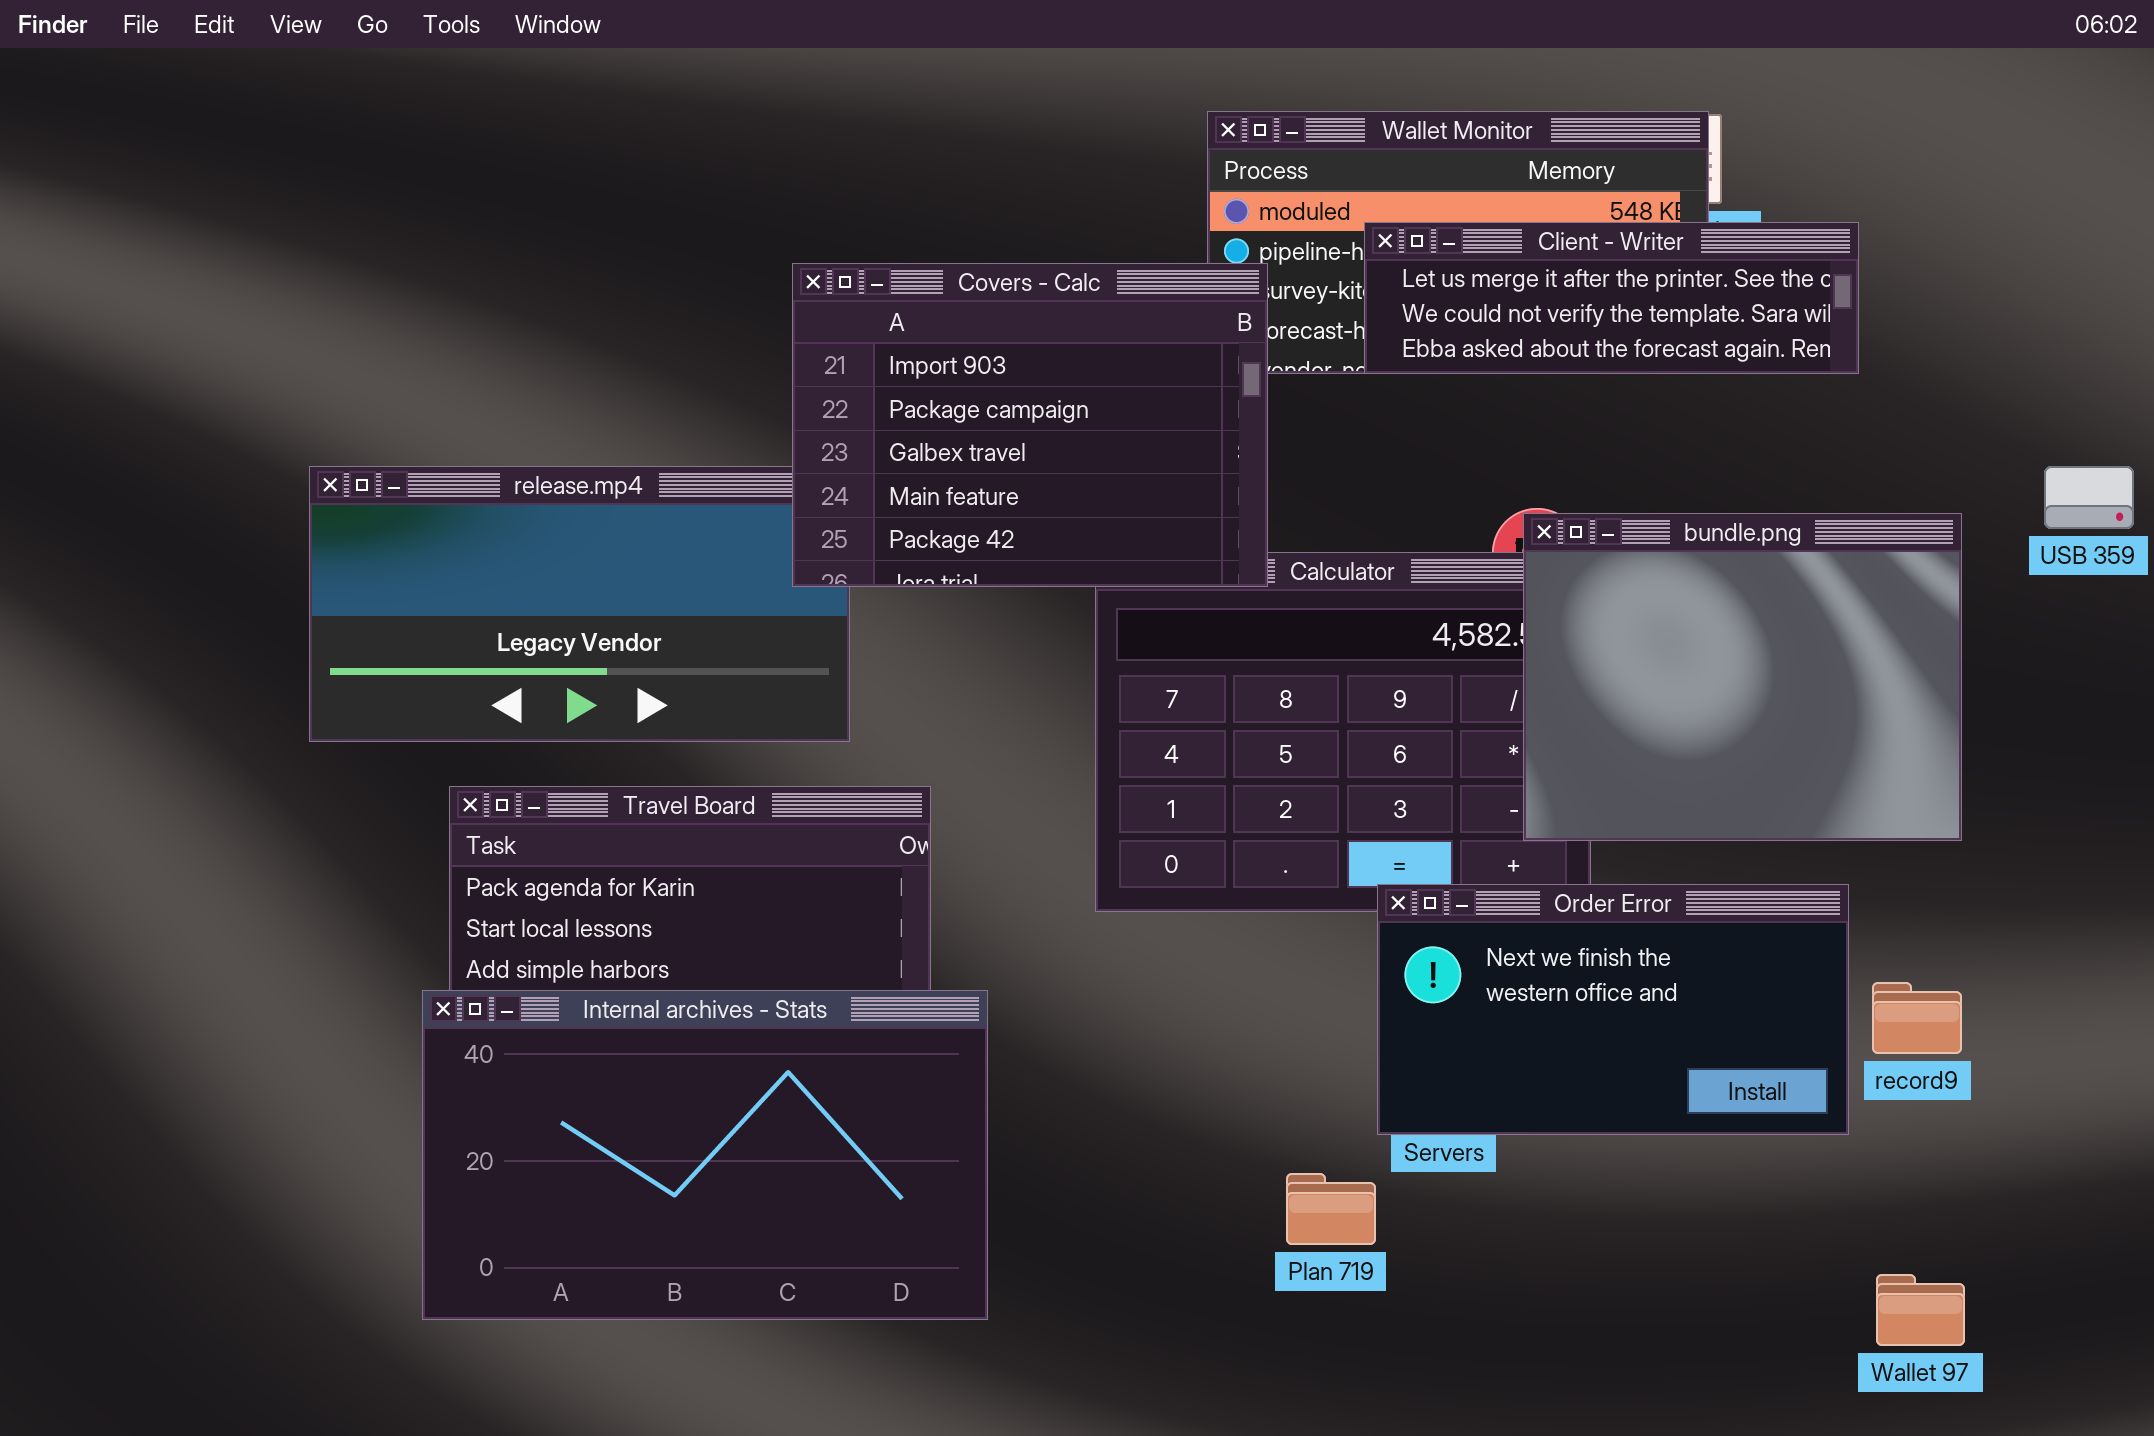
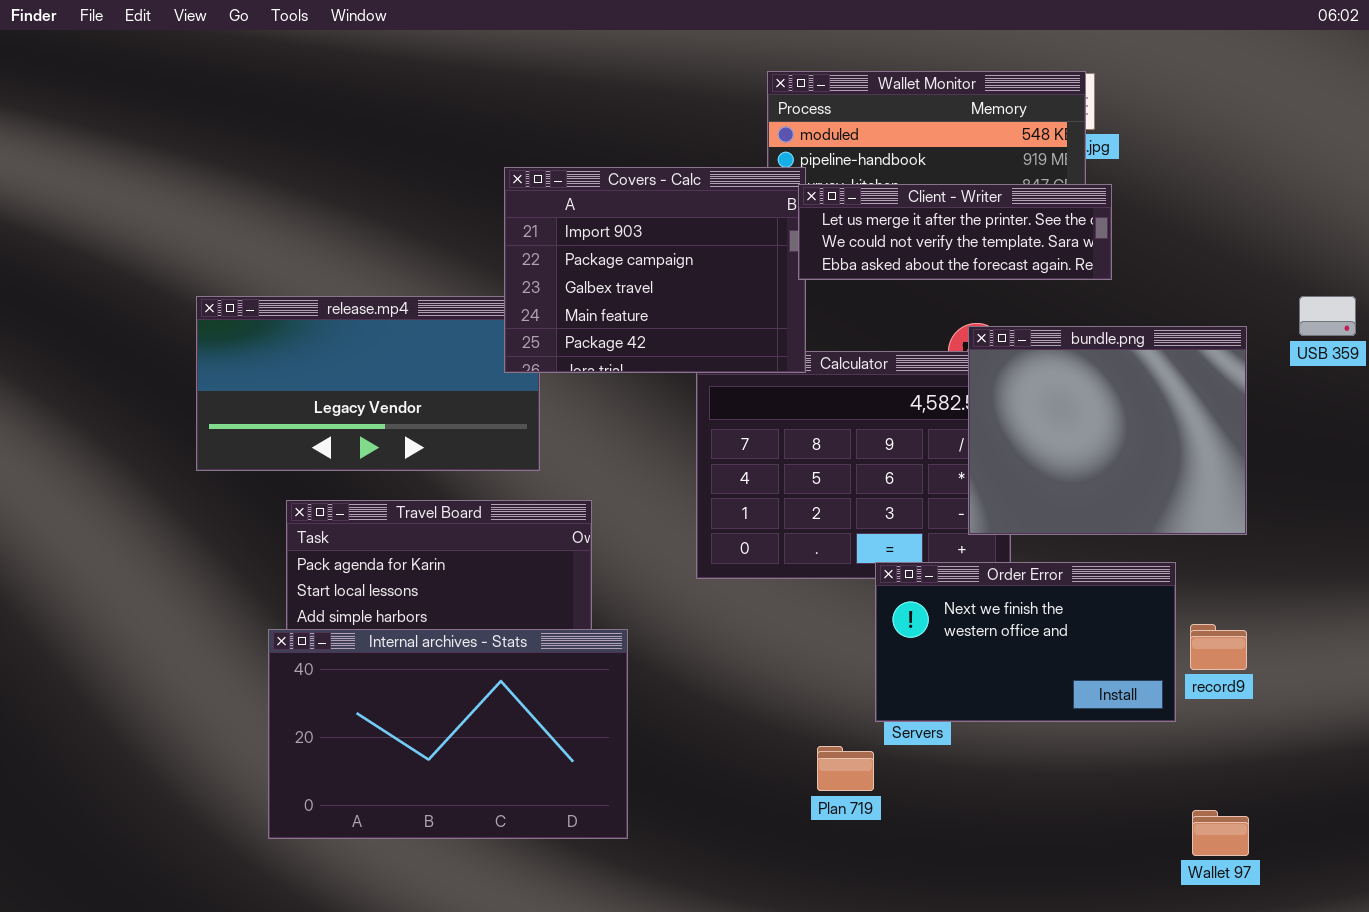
Client - Writer: [1364,222,1859,374] -> [798,184,1112,280], moved

